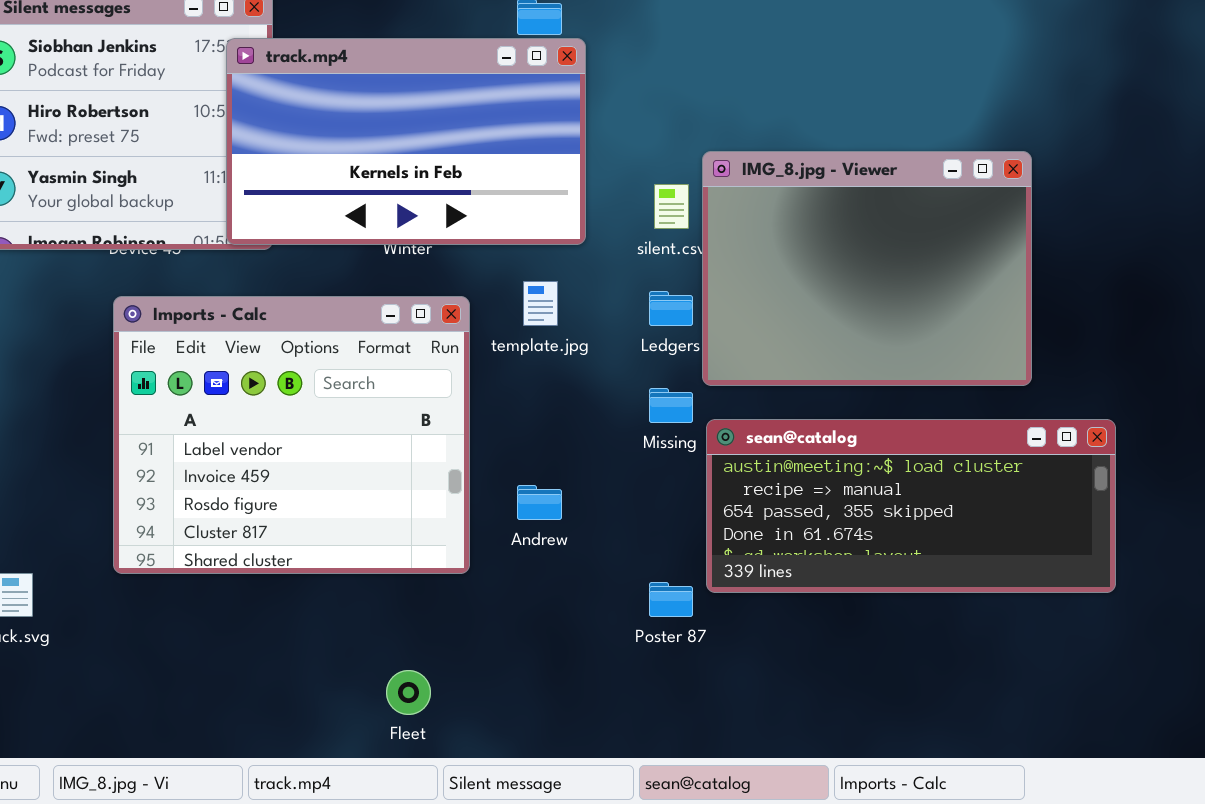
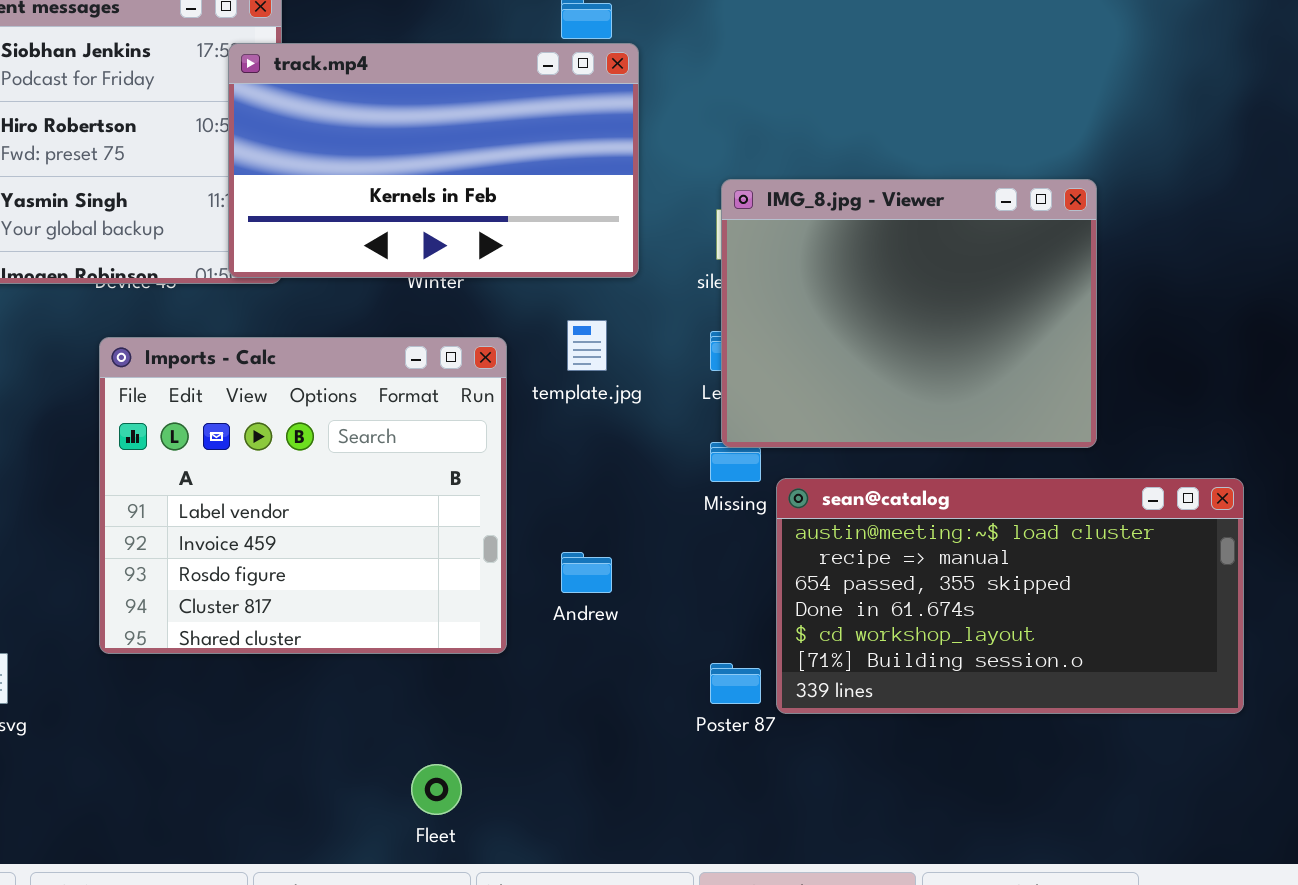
IMG_8.jpg - Viewer: [702,151,1032,386] -> [721,179,1097,448], moved
sean@catalog: [706,419,1116,593] -> [776,478,1244,714], resized

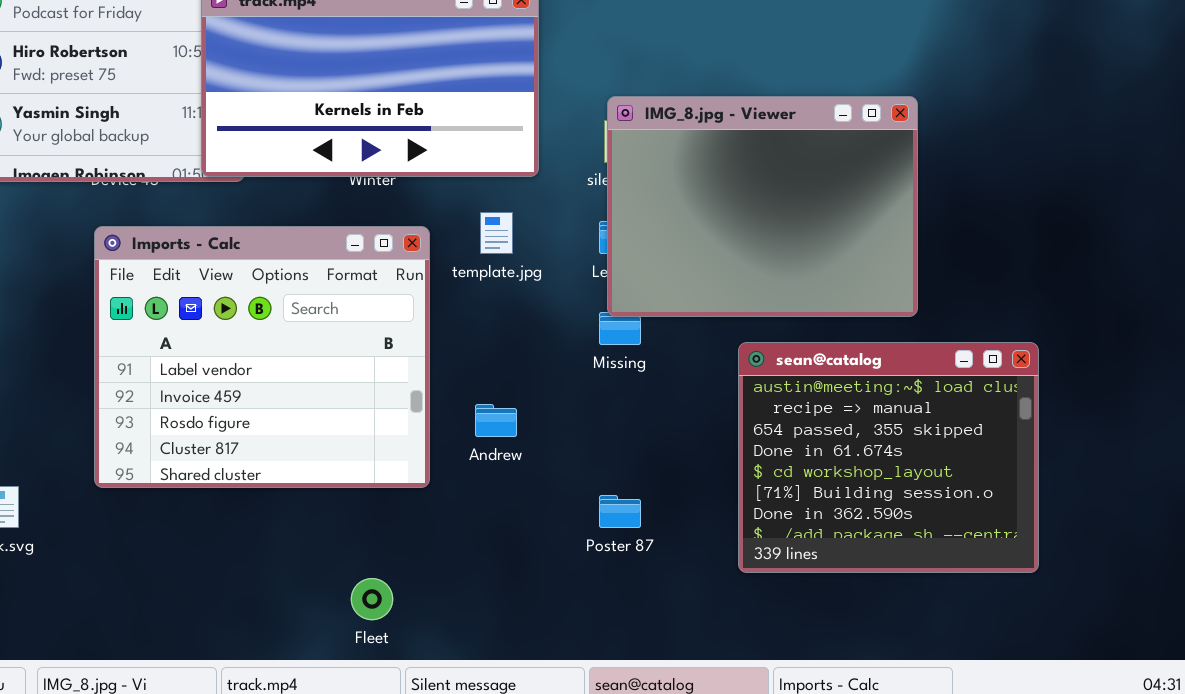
sean@catalog: [776,478,1244,714] -> [738,342,1039,573], resized

